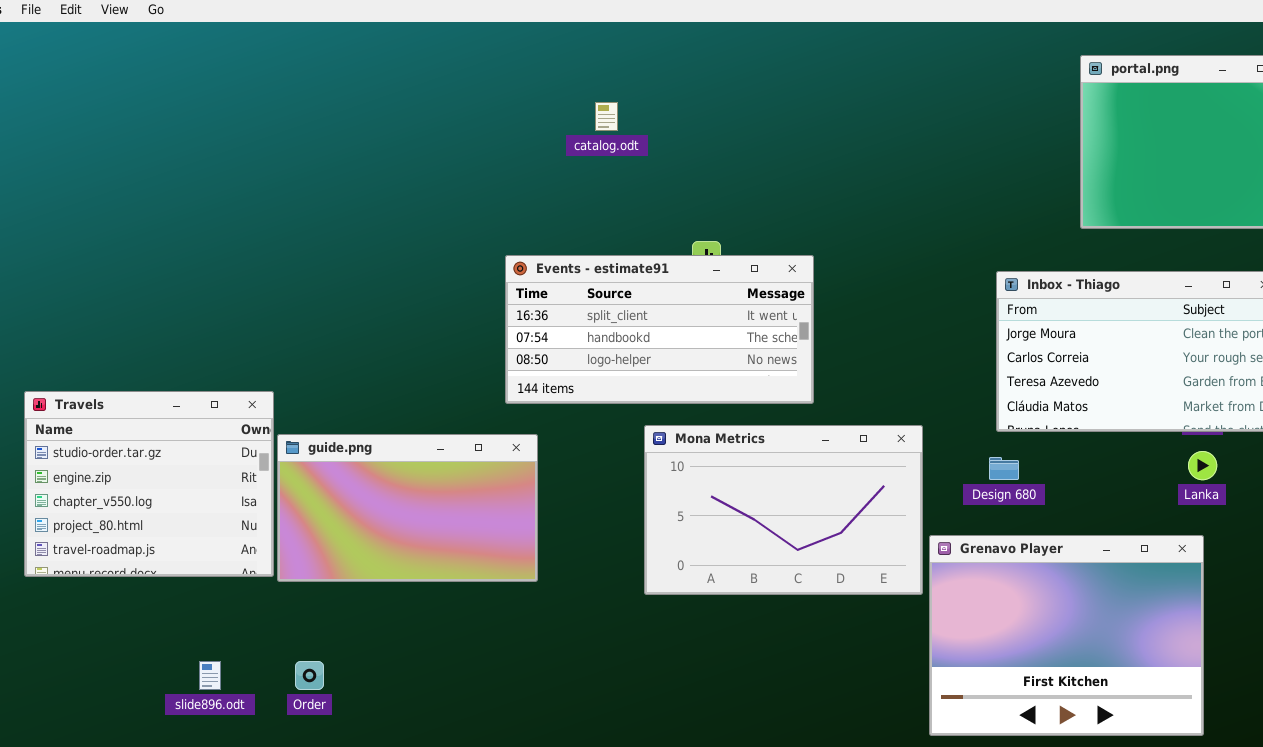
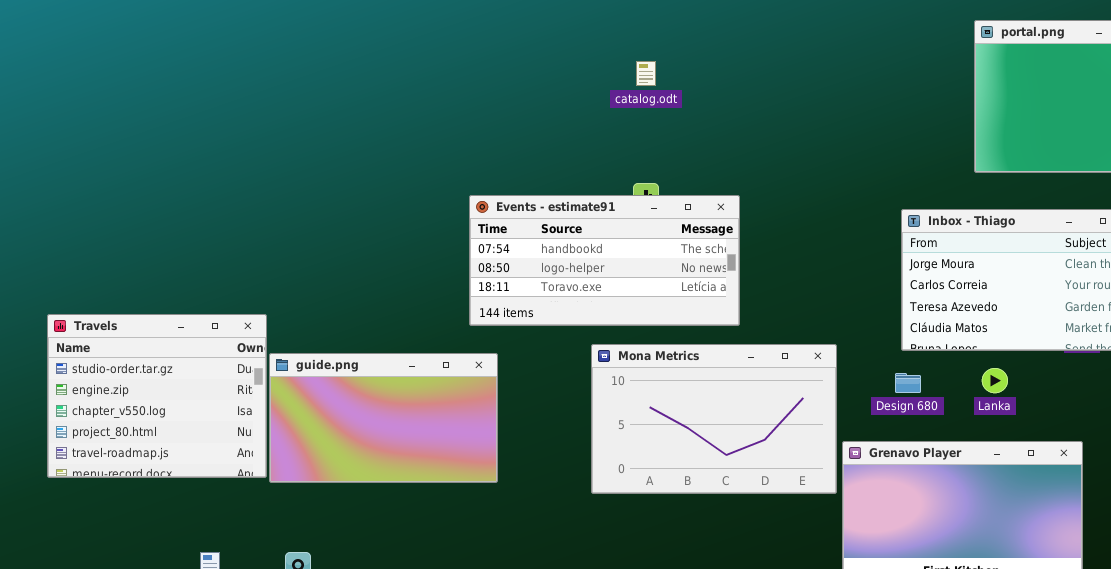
catalog.odt: [595,102,618,131] -> [636,61,656,86], moved
Events - estimate91: [505,255,814,404] -> [469,195,740,326], scrolled down 1 row
Lanka: [1188,451,1217,480] -> [982,368,1008,393], moved

